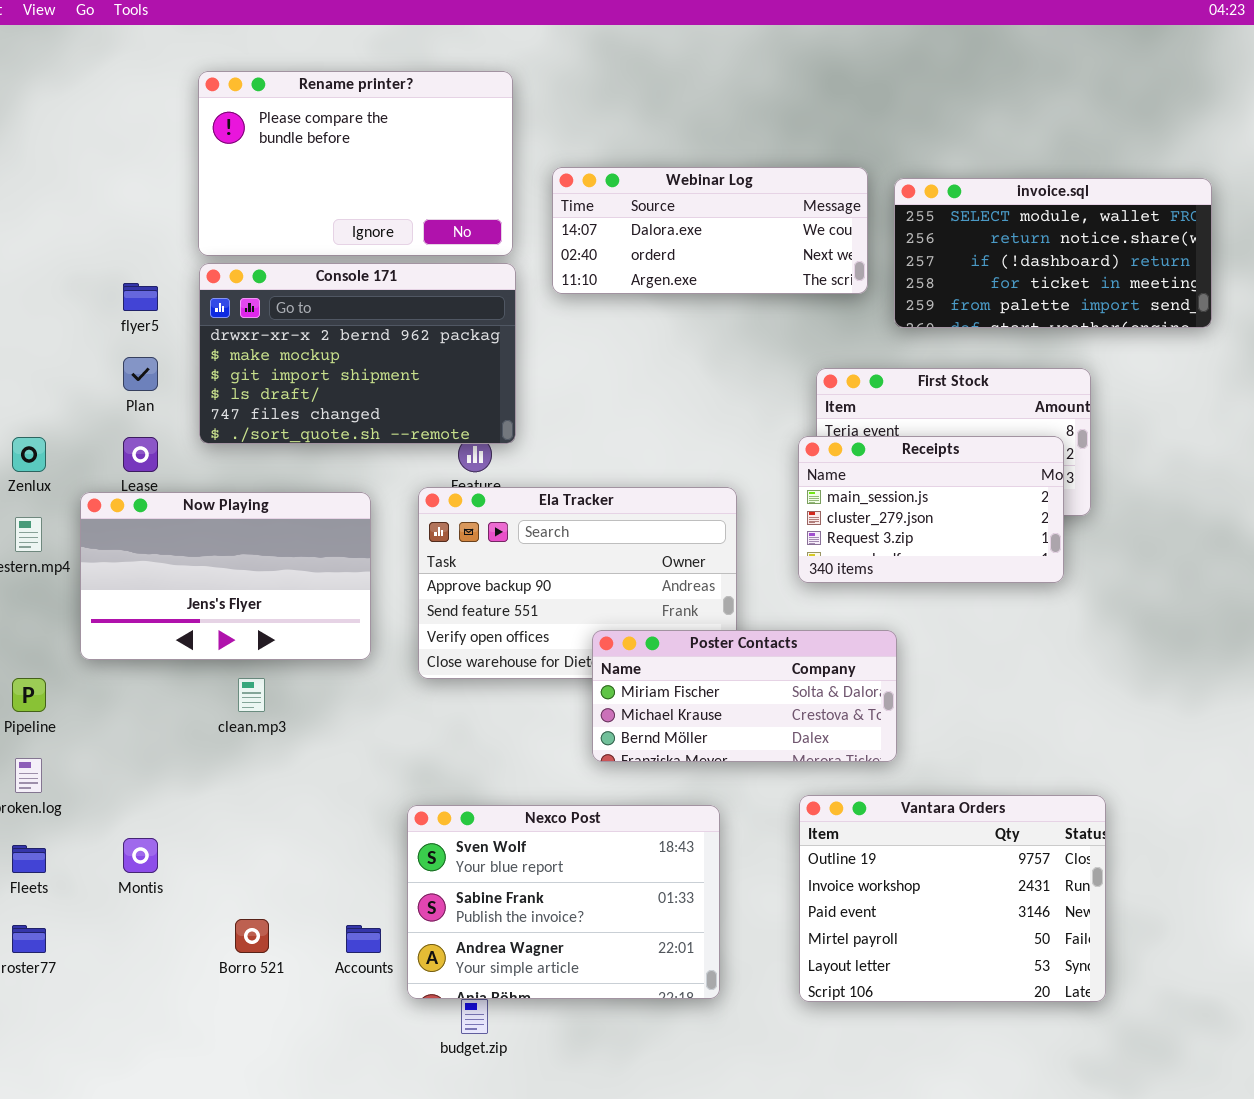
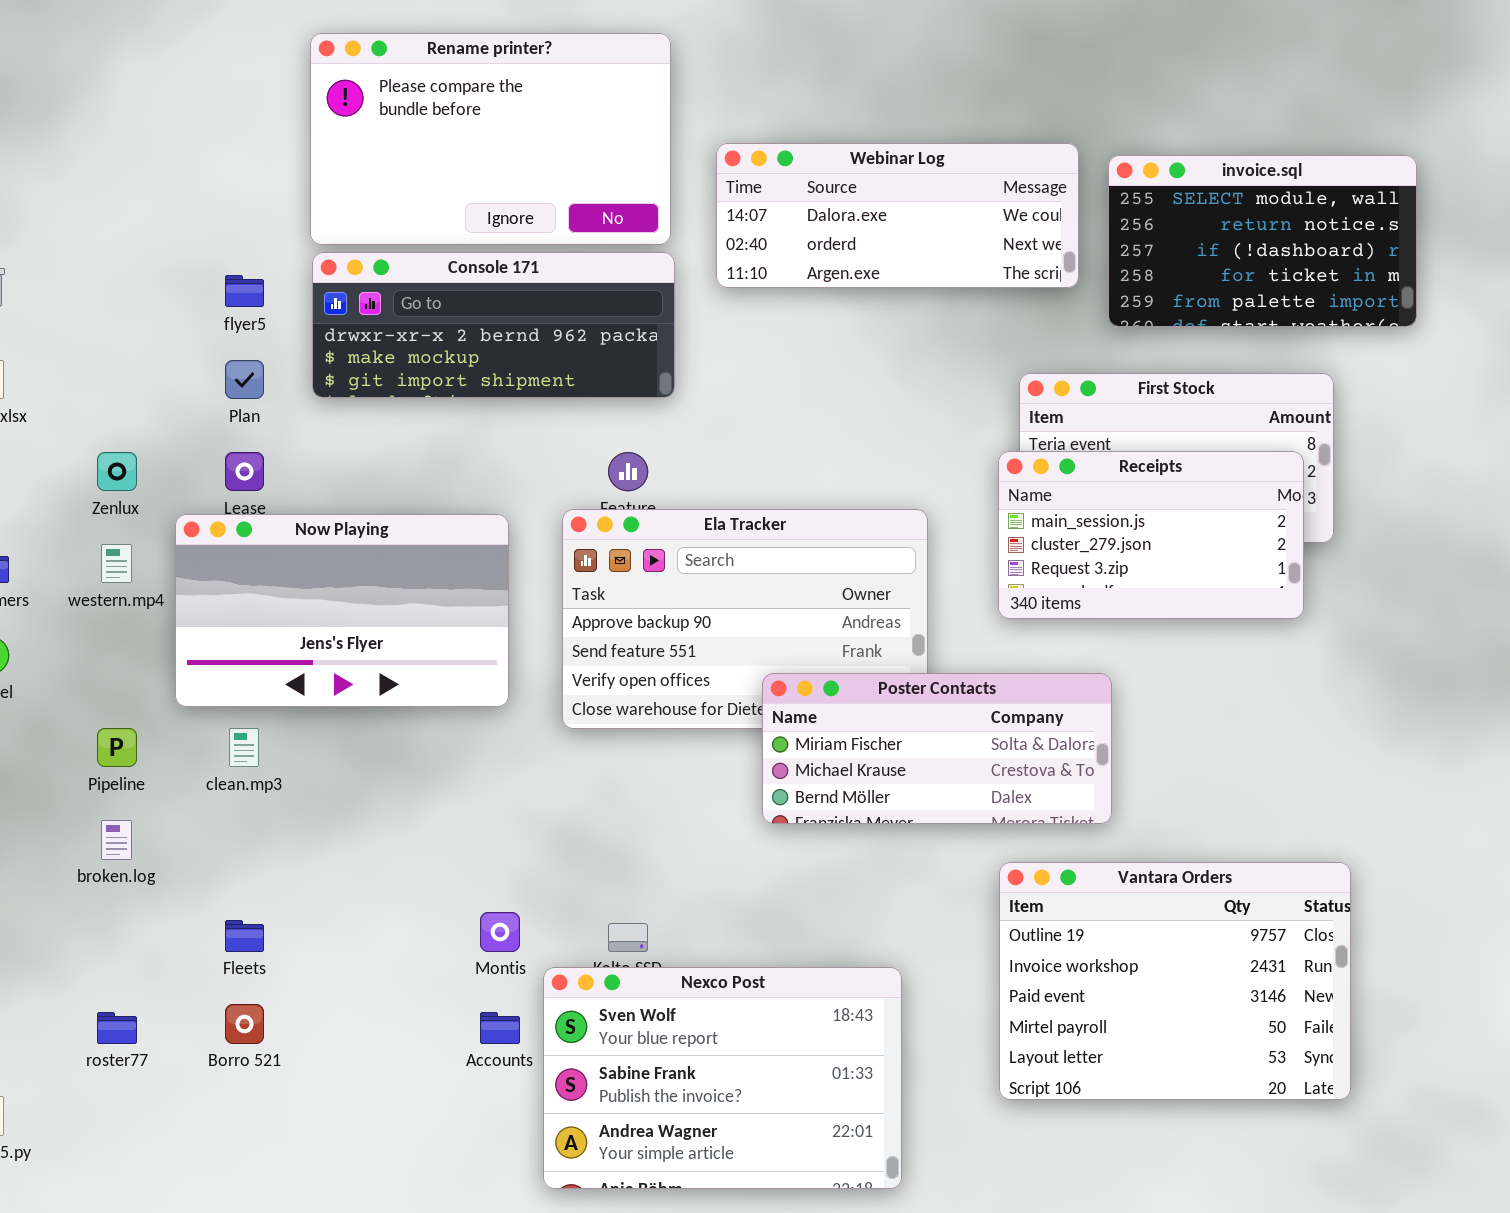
invoice.sql: [894,178,1212,328] -> [1108,155,1417,327], resized
Console 171: [199,263,516,444] -> [312,252,675,398], resized
clean.mp3: [238,678,265,712] -> [229,728,259,767], moved
Nexco Post: [407,805,720,999] -> [543,967,902,1189], moved
Montis: [123,838,158,873] -> [480,912,520,952], moved
Fleets: [12,845,46,873] -> [225,920,264,952], moved
Borro 521: [235,919,269,953] -> [225,1004,264,1044], moved

